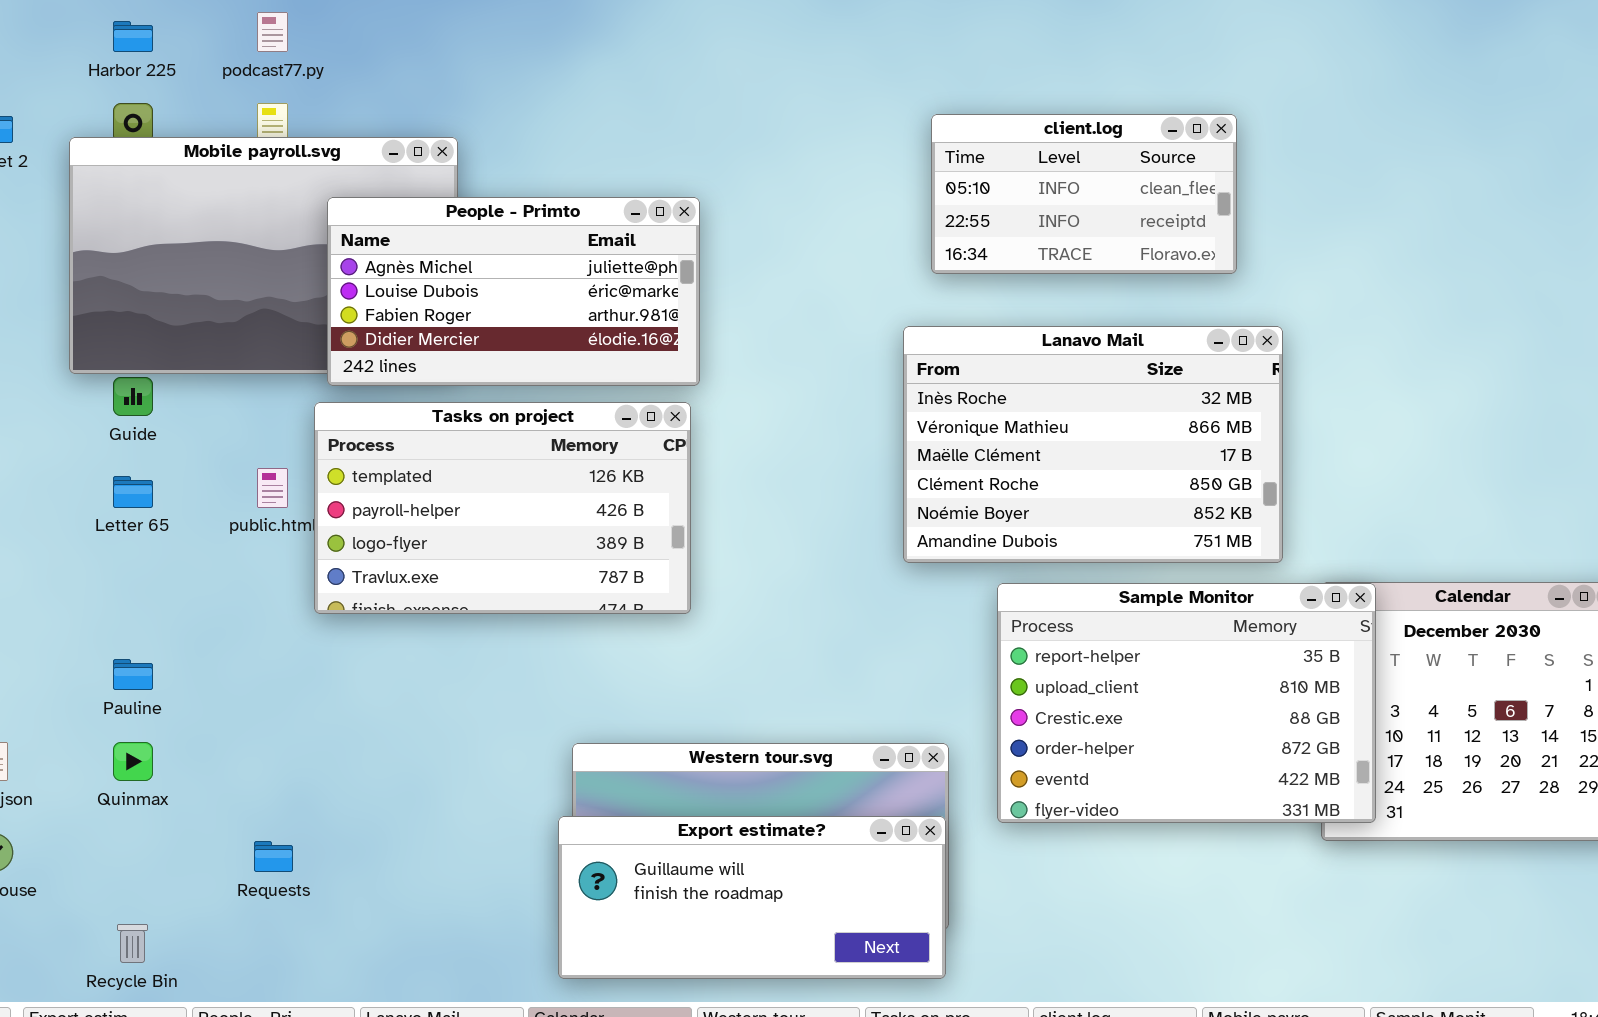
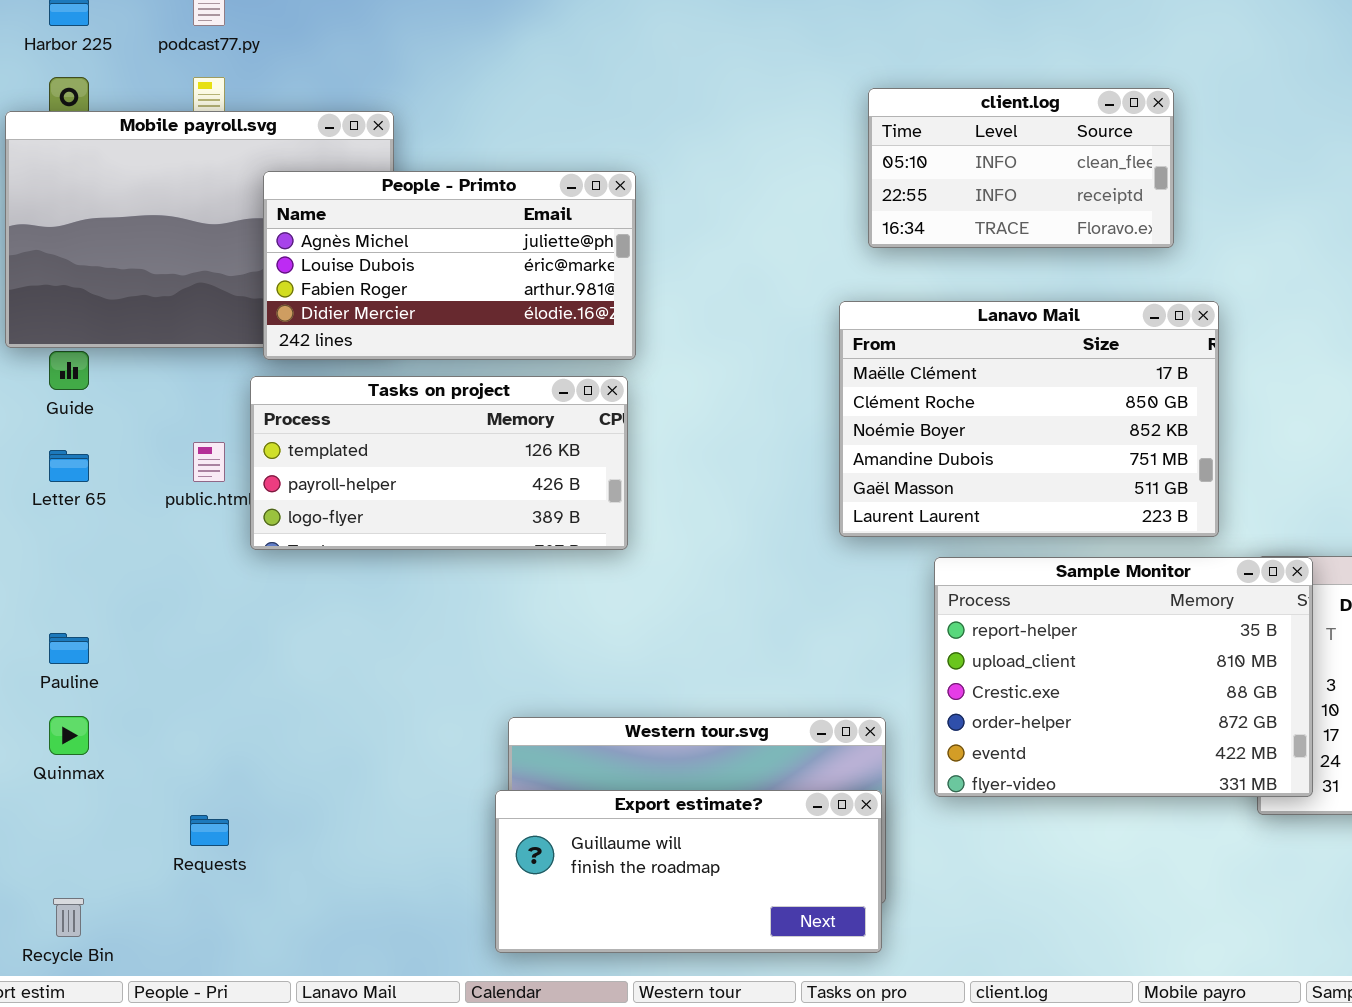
Lanavo Mail: [903,326,1283,563] -> [839,301,1219,537], scrolled down 2 rows
Tasks on project: [314,402,691,614] -> [250,376,628,550], resized

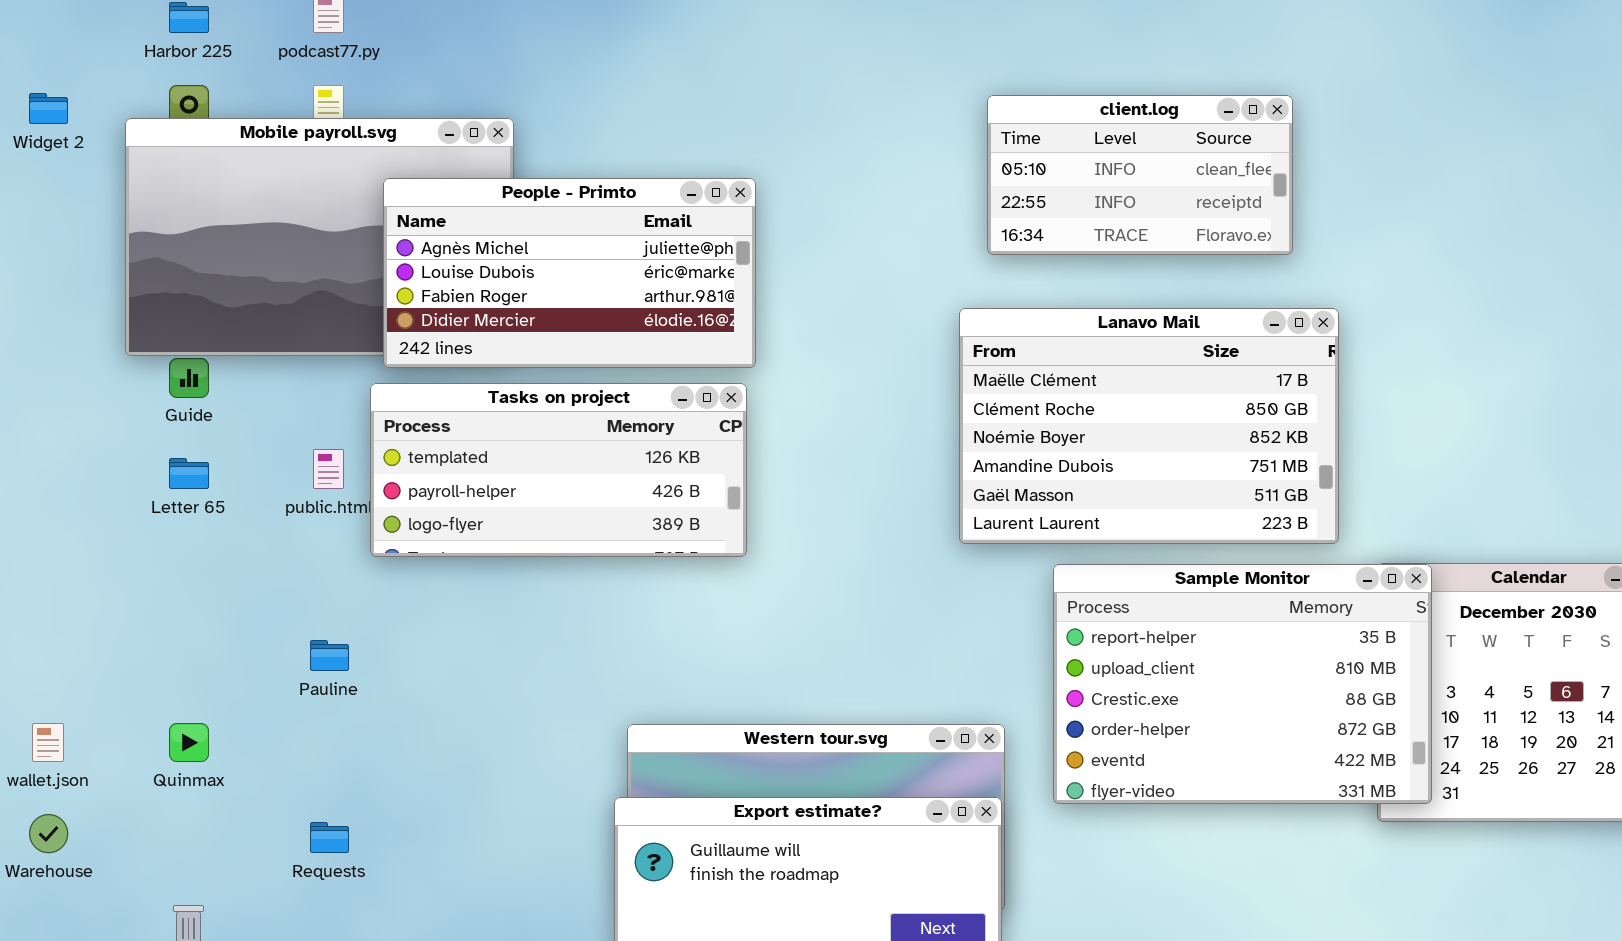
Pauline: [49,633,89,664] -> [310,640,349,671], moved

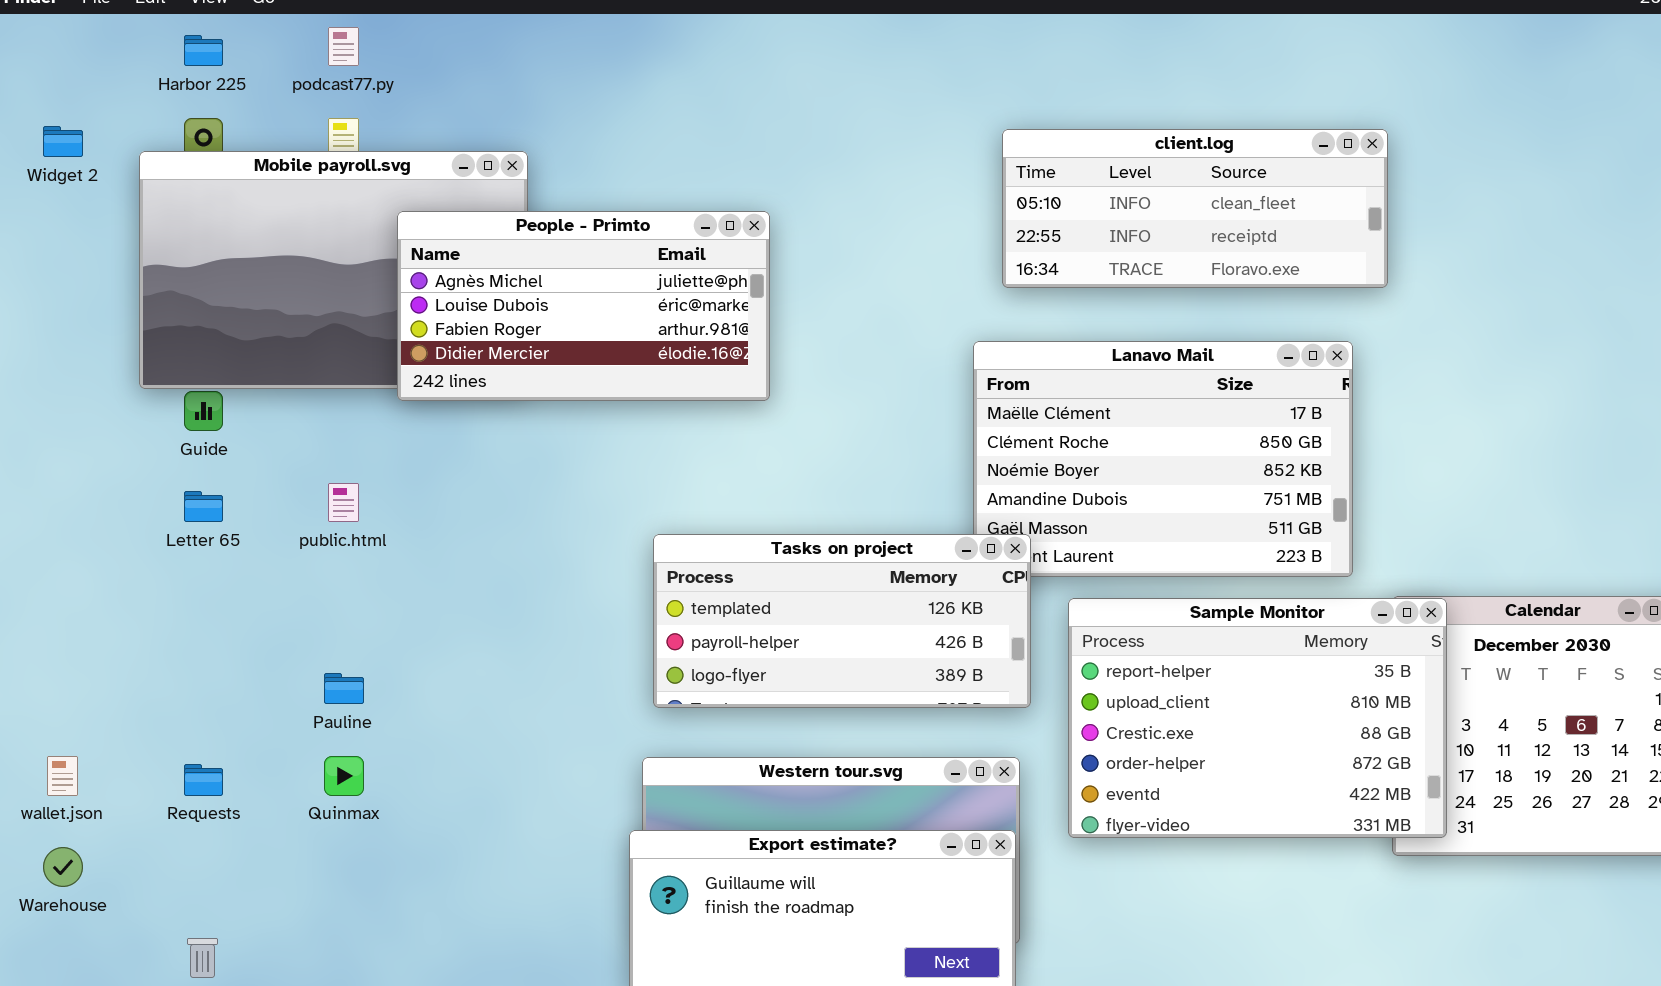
client.log: [987,95,1293,255] -> [1002,129,1388,288], resized
Tasks on project: [370,383,747,557] -> [653,534,1031,708], moved
Quinmax: [169,723,209,762] -> [324,756,364,796], moved
Requests: [310,822,349,853] -> [184,764,223,796], moved

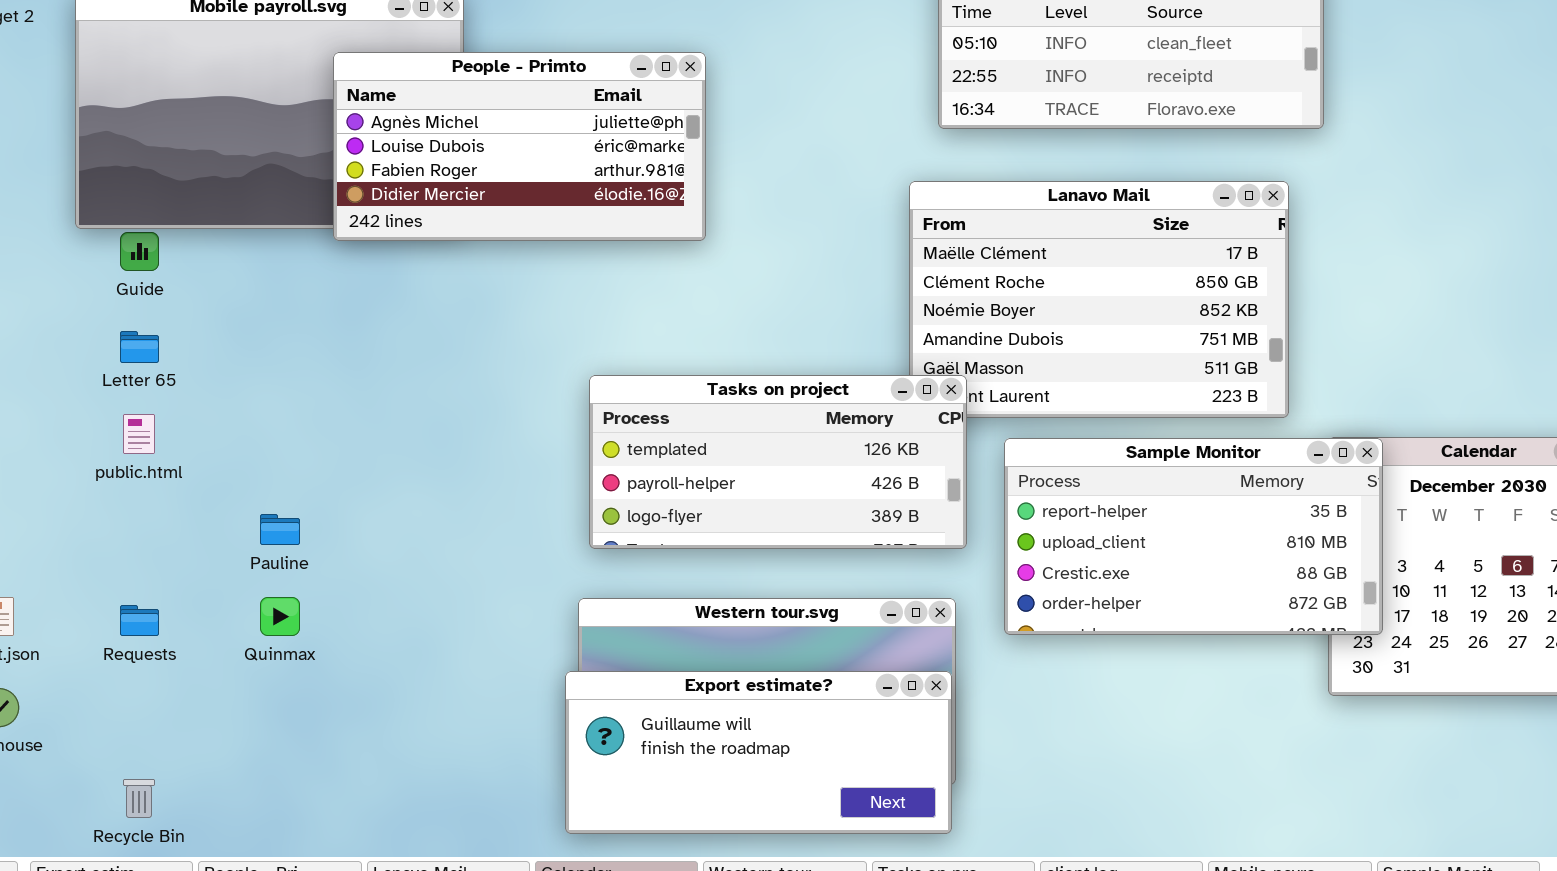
public.html: [328,483,359,522] -> [123,414,155,454], moved
Sample Monitor: [1068,598,1447,838] -> [1004,438,1383,635], resized

